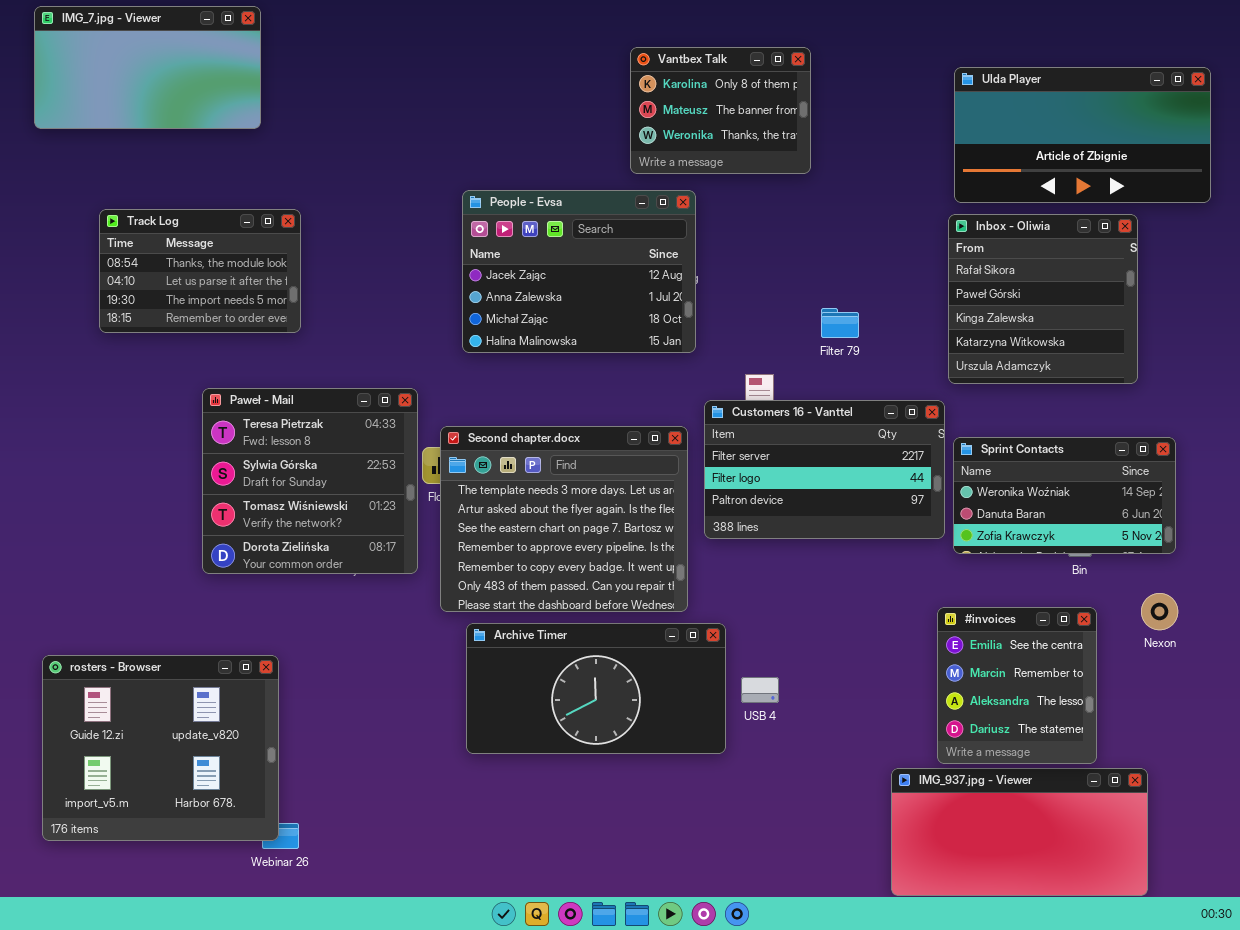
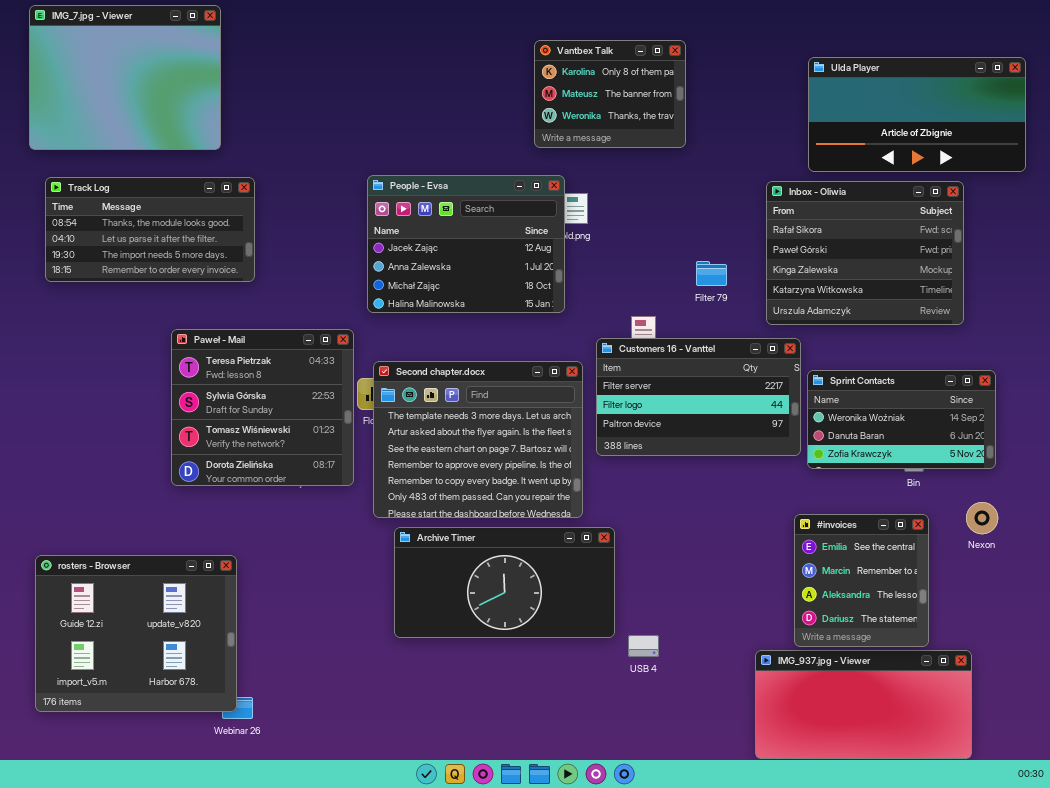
IMG_7.jpg - Viewer: [34,6,261,129] -> [29,5,221,150], resized
People - Evsa: [462,190,696,353] -> [367,175,565,313], moved
Track Log: [99,209,301,333] -> [45,177,255,282], resized
Inbox - Oliwia: [948,214,1138,384] -> [766,181,964,325], resized
USB 4: [741,677,779,703] -> [628,635,659,657], moved

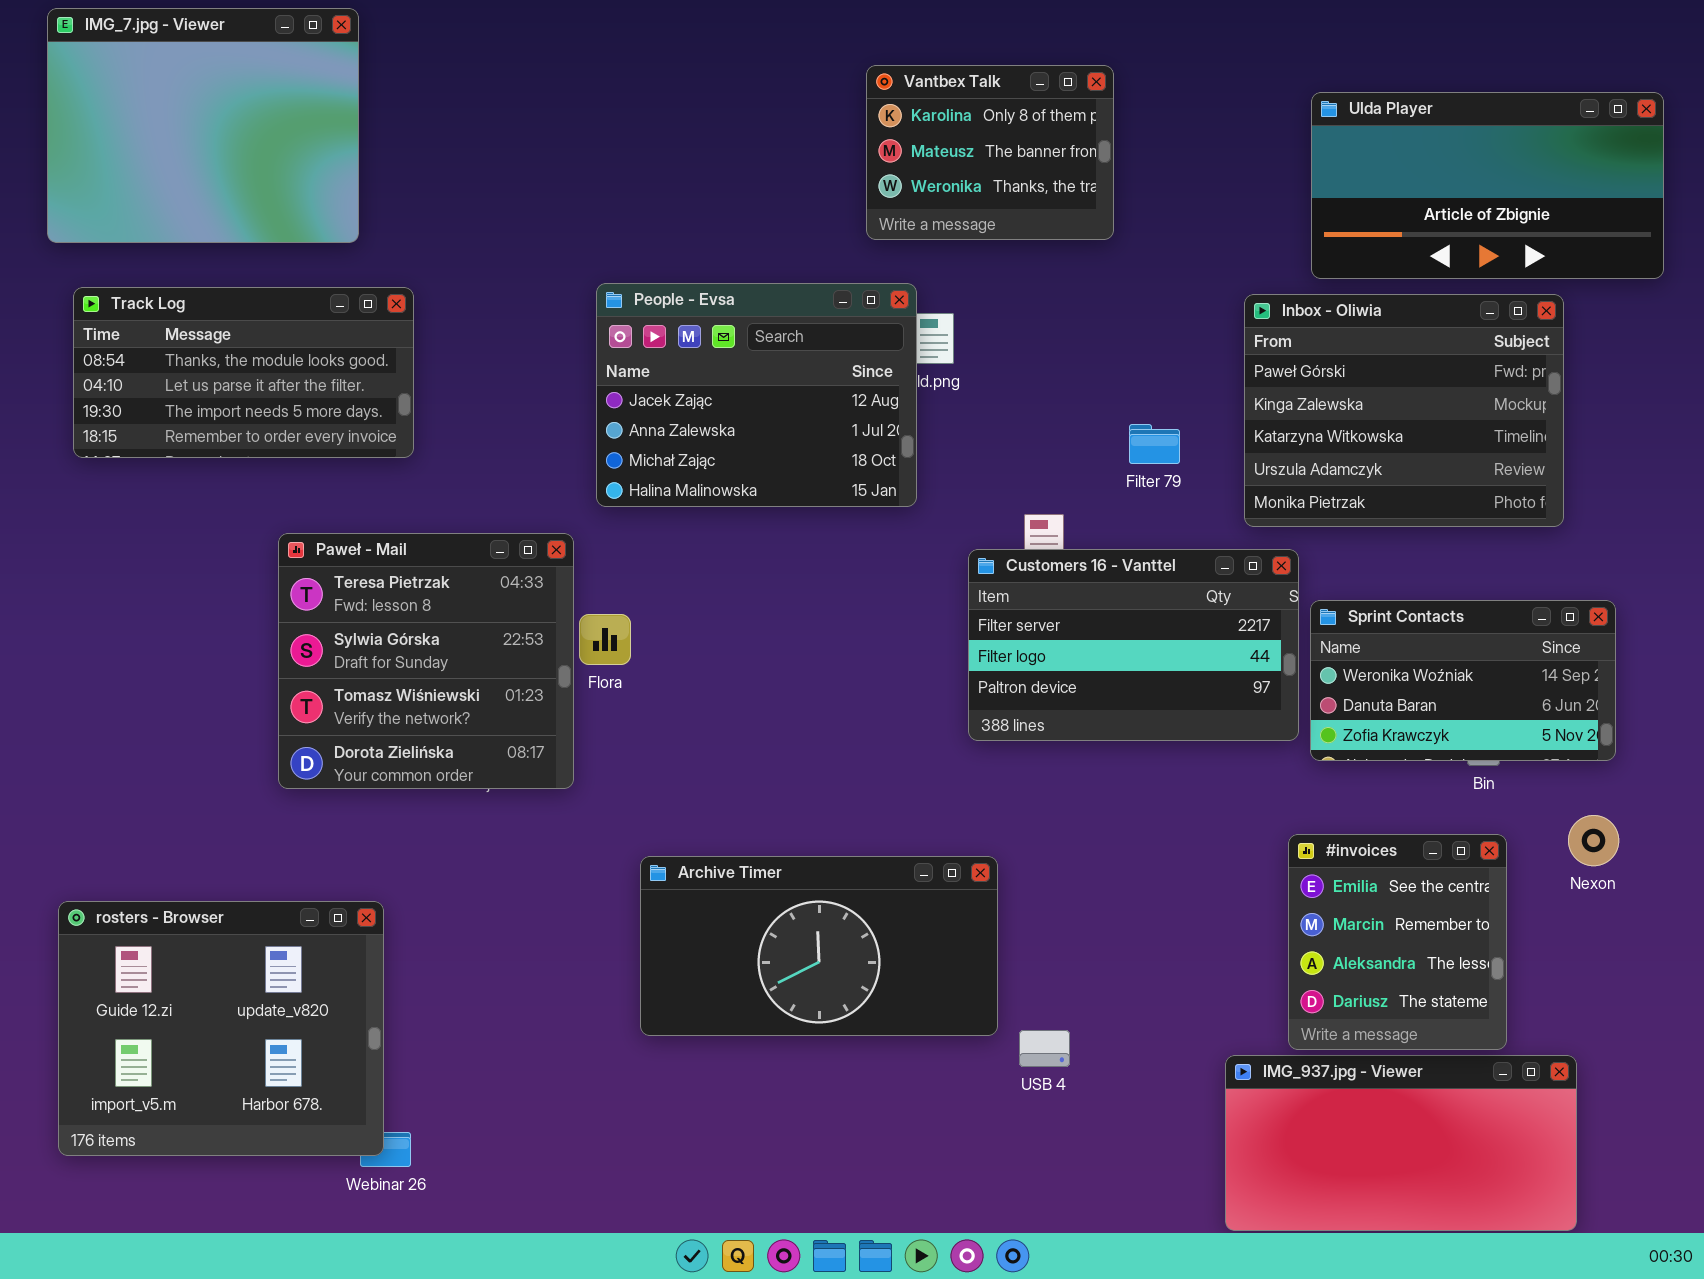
Inbox - Oliwia: [766,181,964,325] -> [1244,294,1564,527], scrolled down 1 row
Second chapter.docx: [373,361,583,518] -> none, closed

